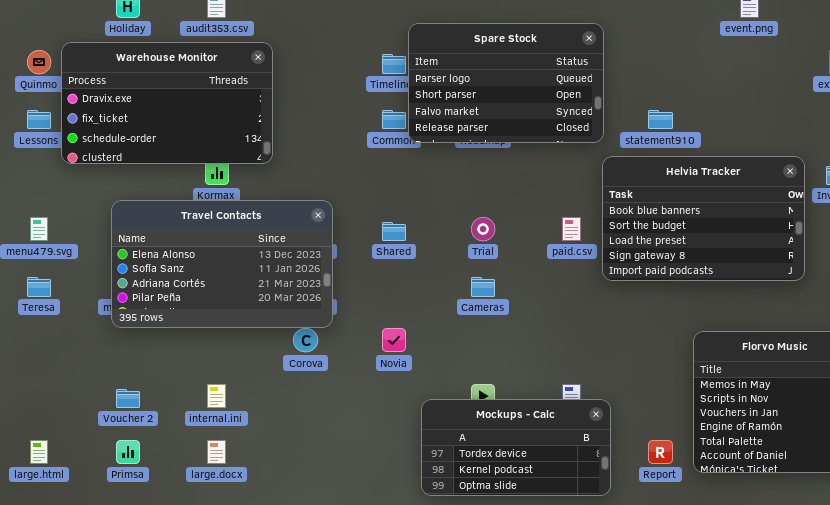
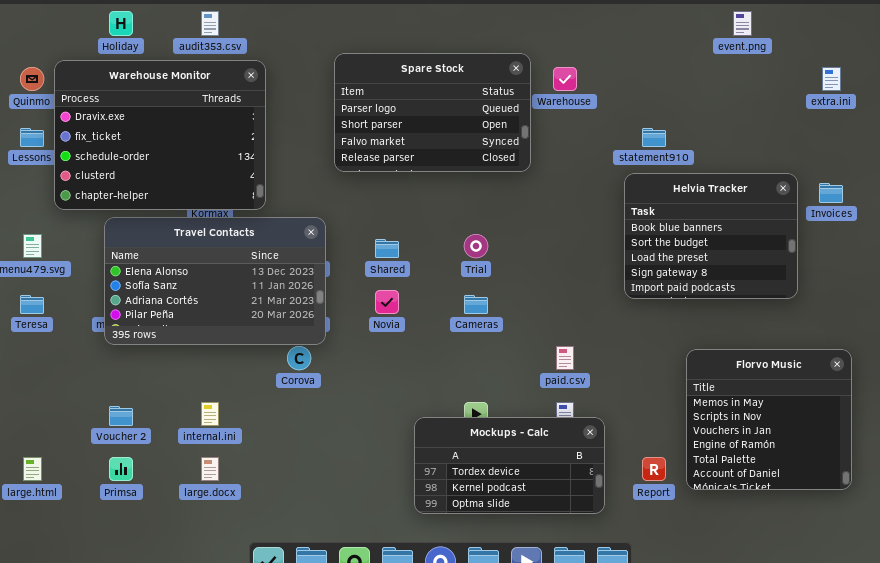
Spare Stock: [408,23,604,143] -> [334,53,531,172], moved
Warehouse Monitor: [61,42,273,164] -> [54,60,266,210], resized
Helvia Tracker: [602,156,805,281] -> [624,173,798,299], resized
paid.csv: [562,217,581,241] -> [556,346,574,370], moved
Novia: [382,328,406,352] -> [375,290,399,314], moved

